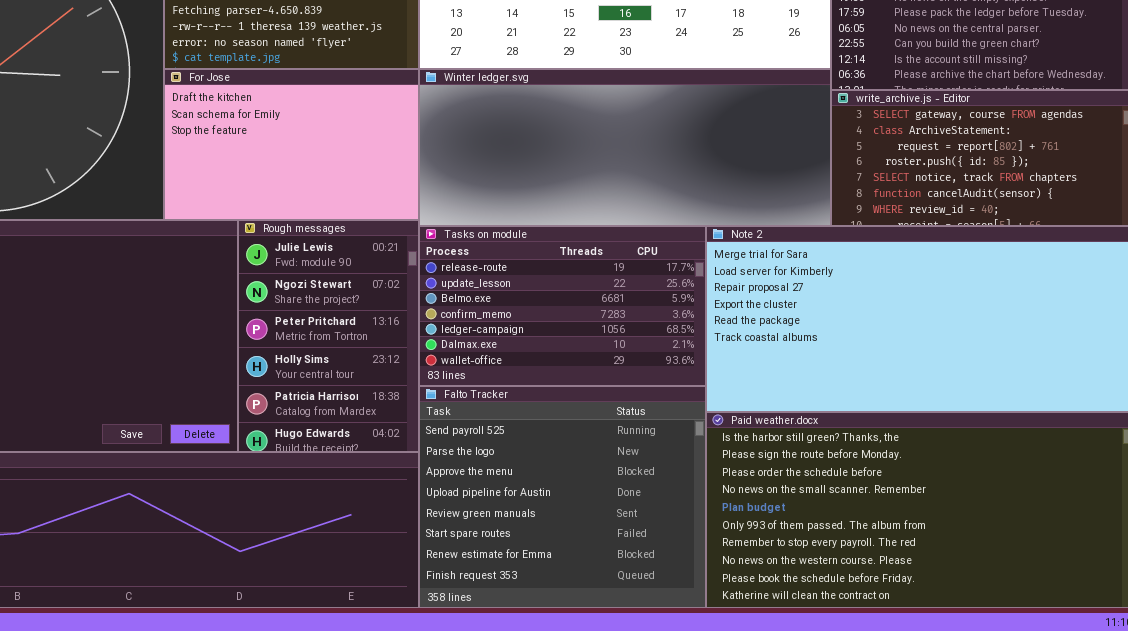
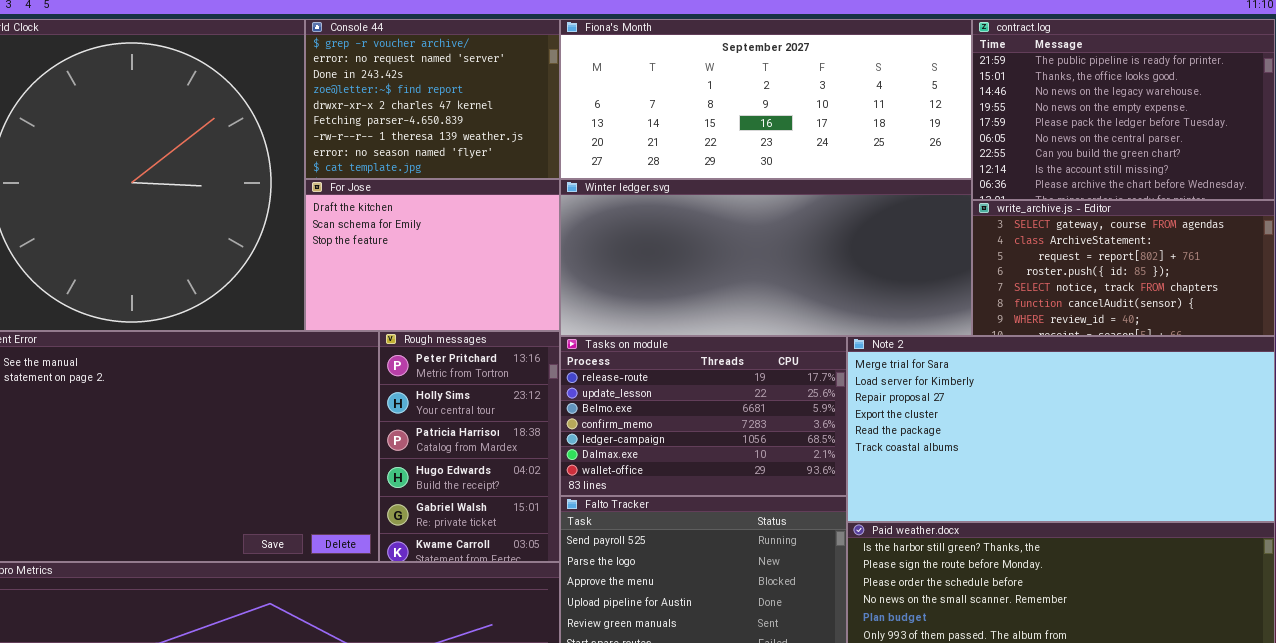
Rough messages: [238,220,419,452] -> [379,331,560,562], scrolled down 2 rows

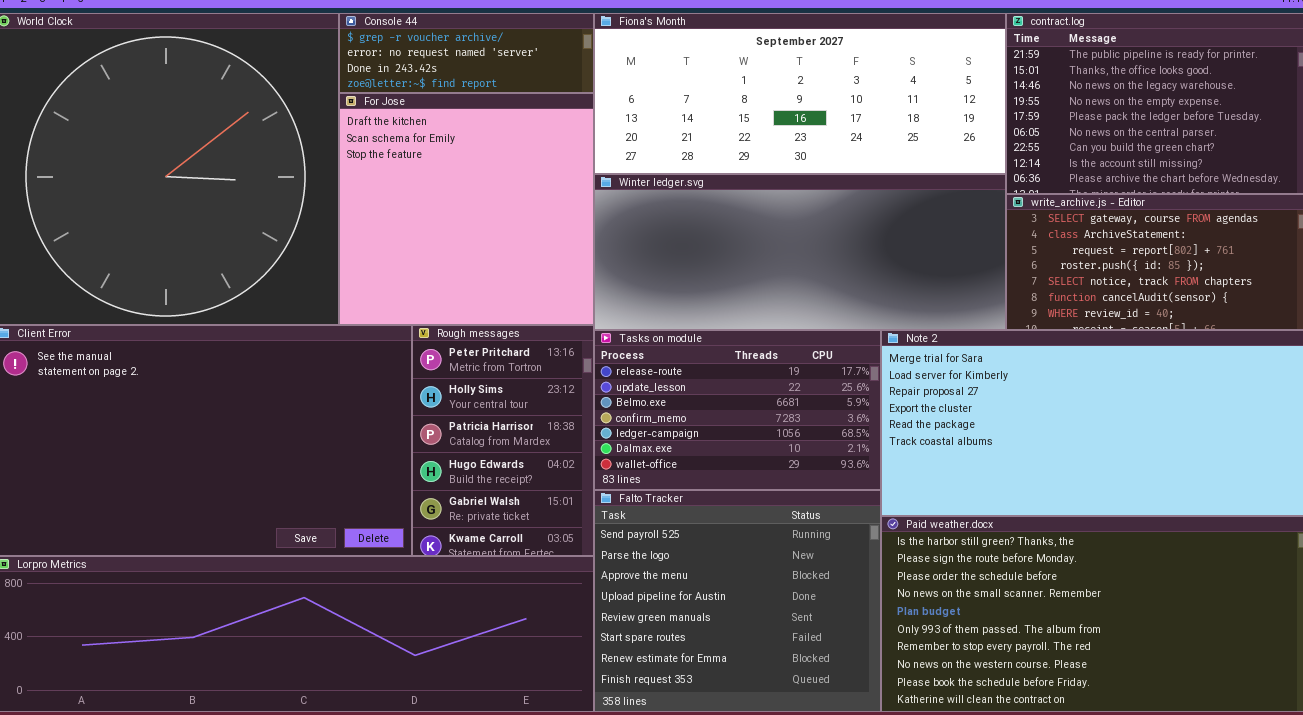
Console 44: [305,19,560,179] -> [339,13,594,93], resized
For Jose: [305,179,560,331] -> [339,93,594,325], resized

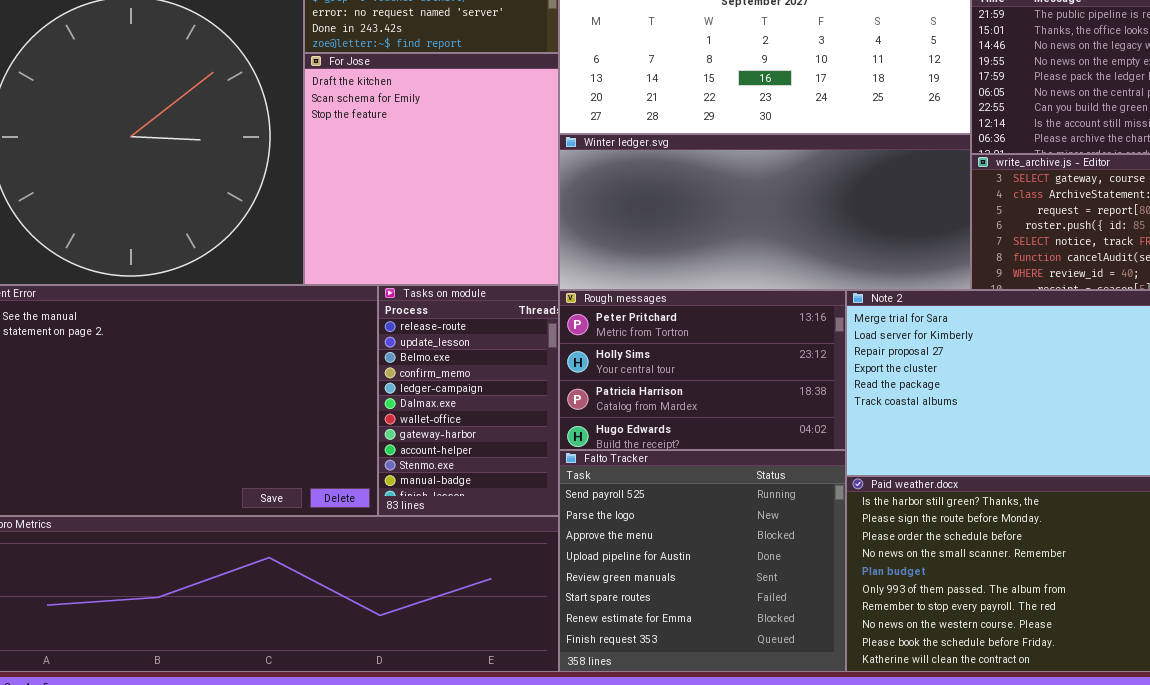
Rough messages: [412,325,594,556] -> [559,290,846,450], moved, resized
Tasks on module: [594,330,881,490] -> [378,285,559,516], moved, resized

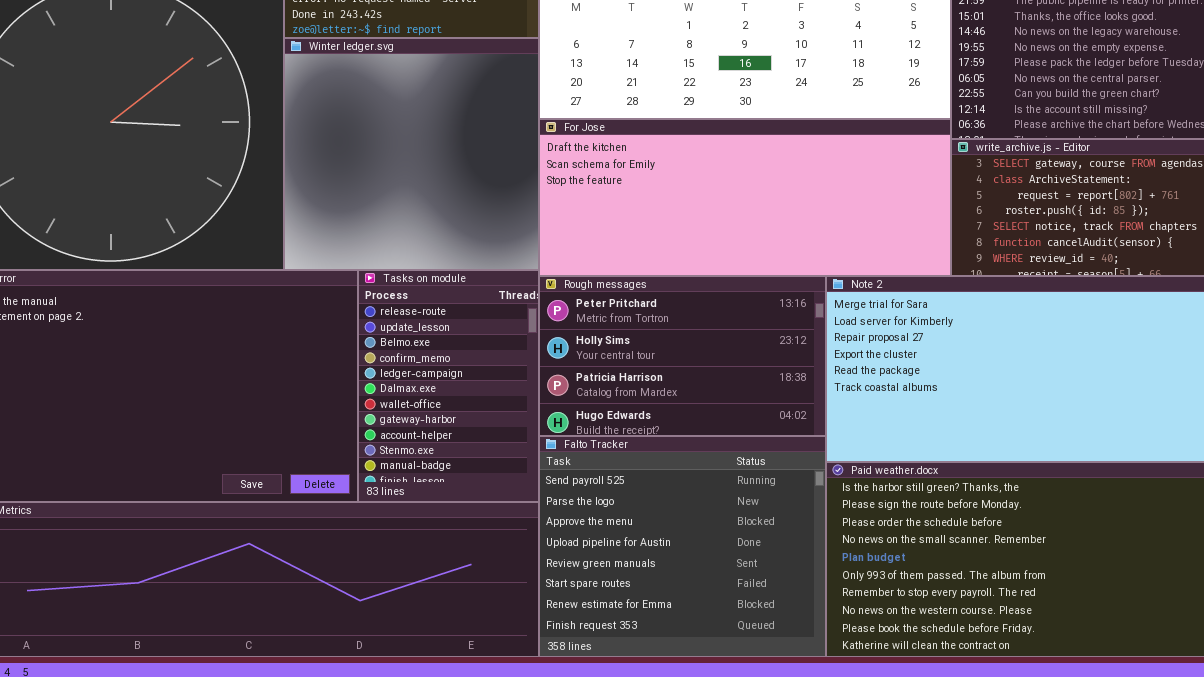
For Jose: [304,53,559,285] -> [539,119,951,276], moved, resized
Winter ledger.svg: [559,134,971,290] -> [284,38,539,270], moved, resized

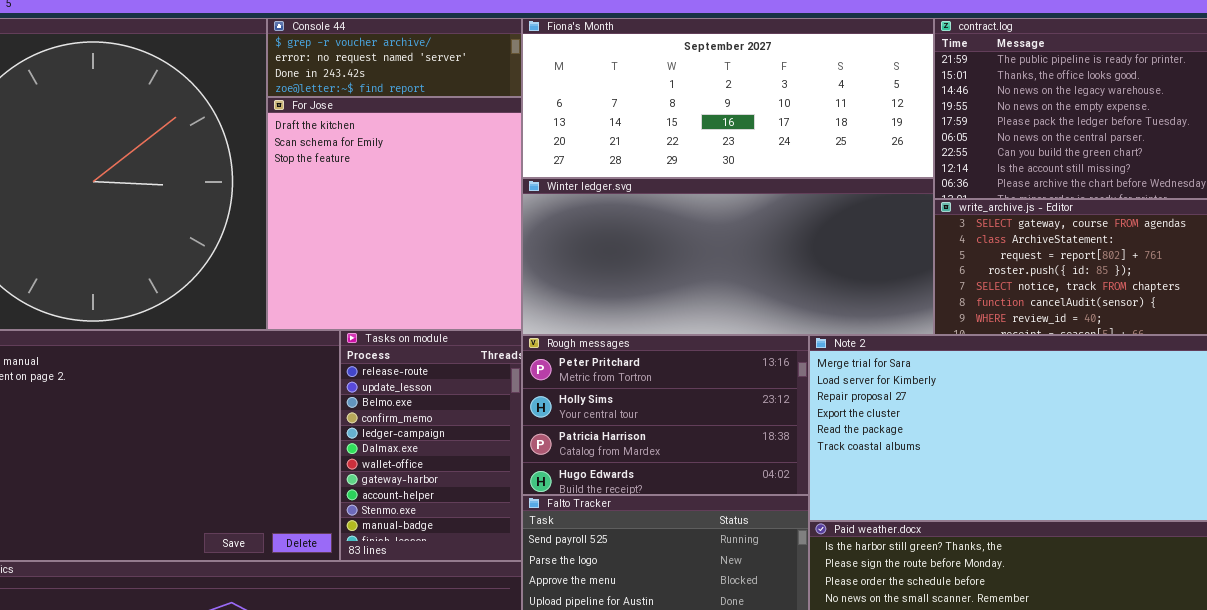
Winter ledger.svg: [284,38,539,270] -> [522,178,934,335], moved, resized
For Jose: [539,119,951,276] -> [267,97,522,330], moved, resized

